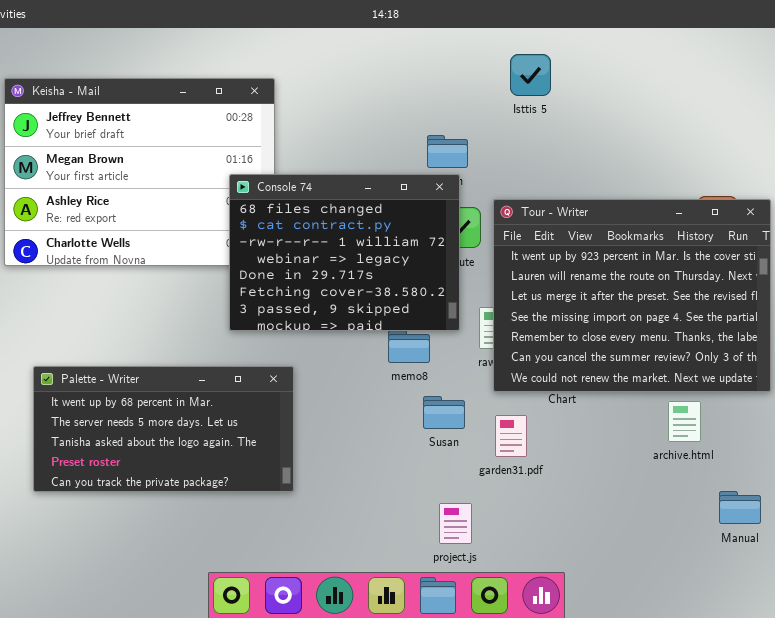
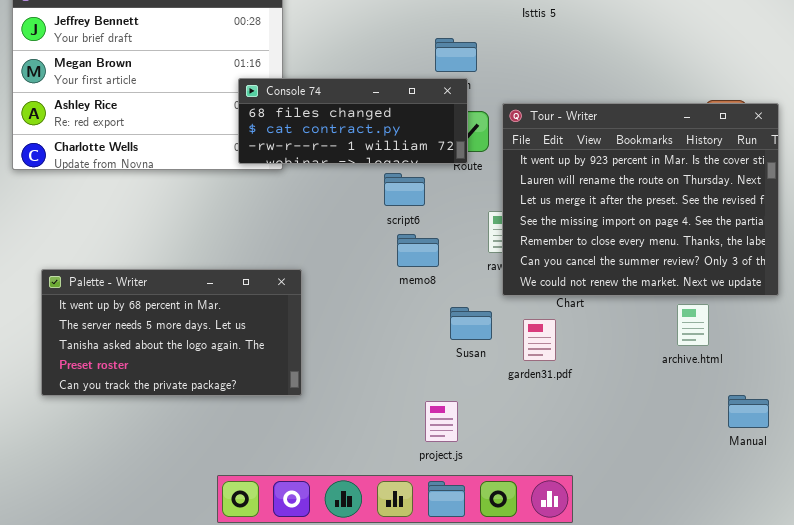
Console 74: [229,174,460,331] -> [238,78,468,164], resized
Susan: [423,396,465,429] -> [450,307,492,340], moved
garden31.pdf: [495,415,527,457] -> [523,319,556,361], moved
project.js: [439,503,472,544] -> [425,401,458,442], moved

